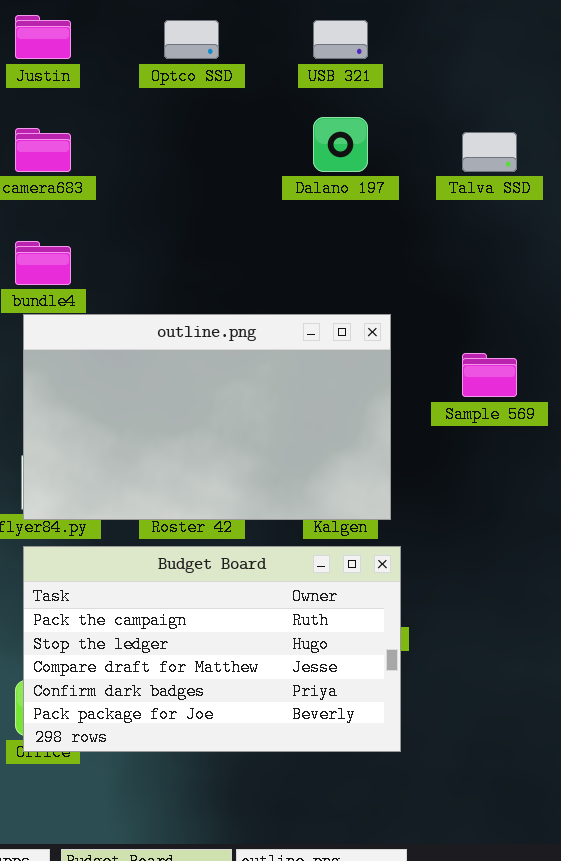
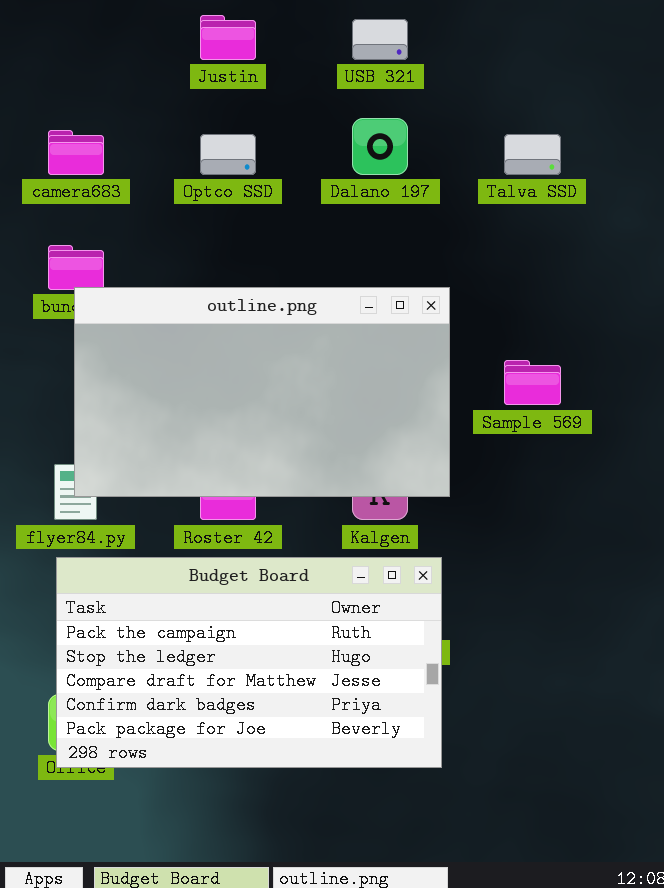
Justin: [15,15,71,59] -> [200,15,256,60], moved
Optco SSD: [164,20,219,59] -> [200,134,256,175], moved
outline.png: [23,314,391,520] -> [74,287,450,497], moved

